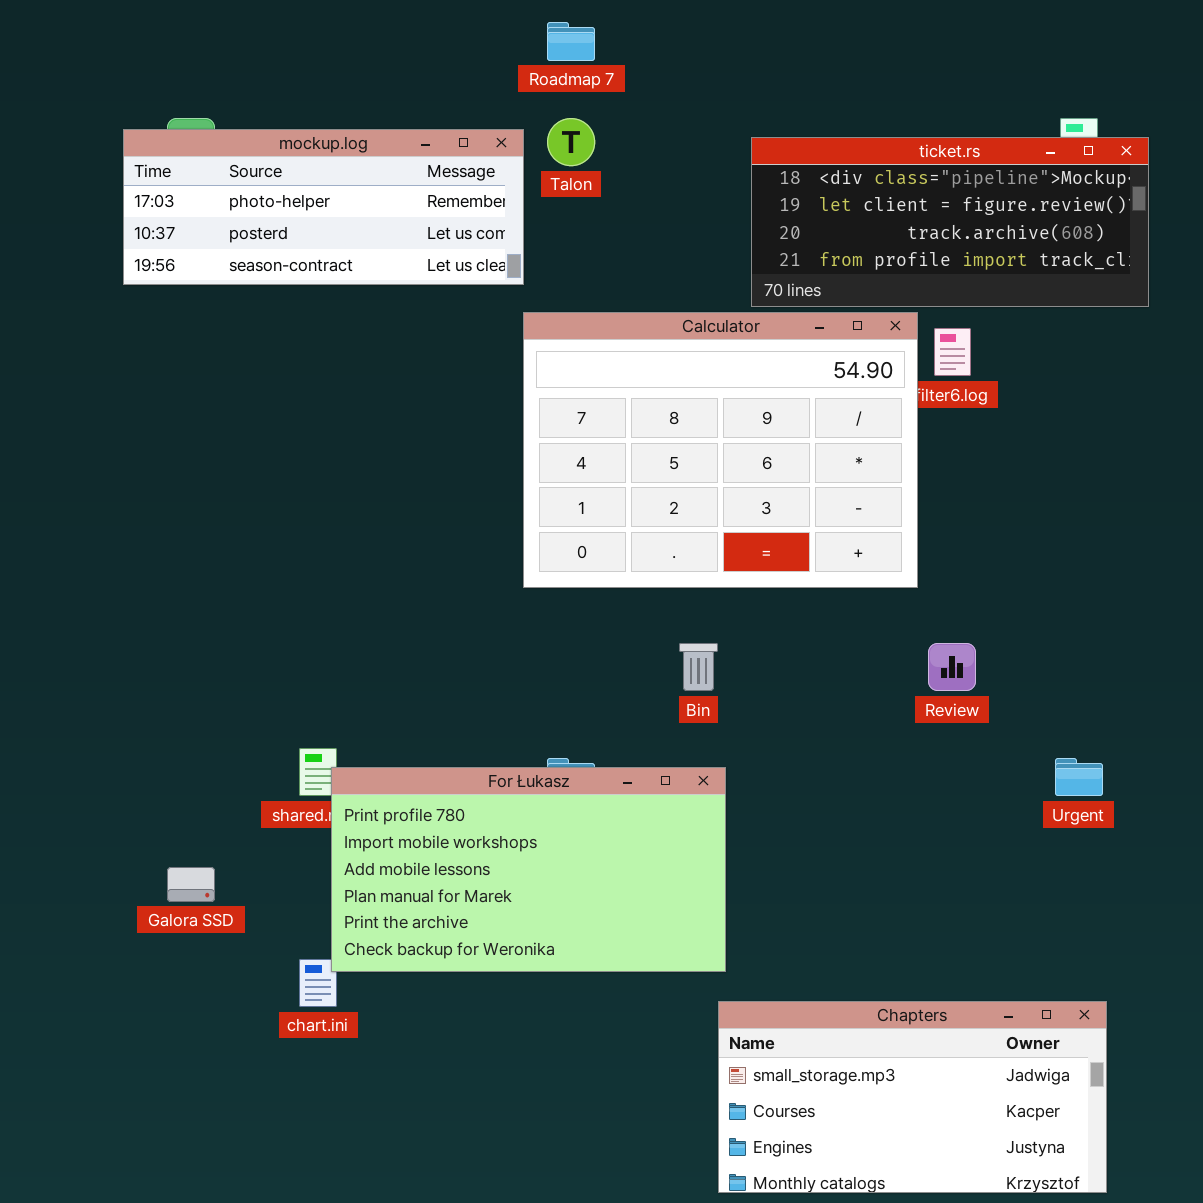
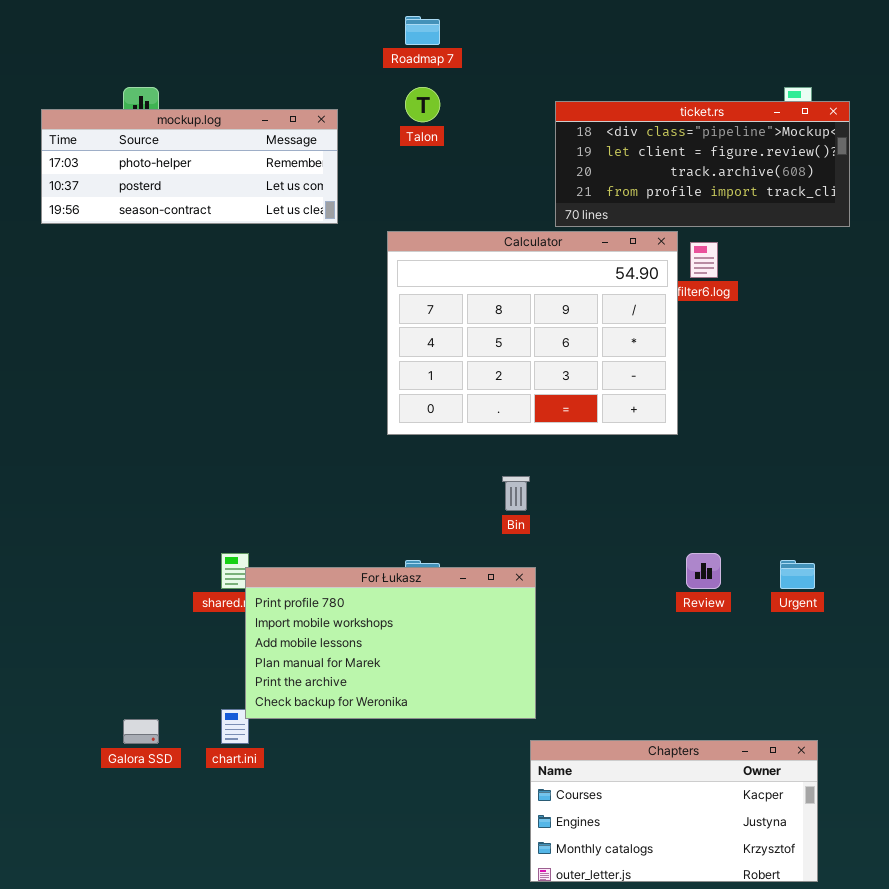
mockup.log: [123,129,524,285] -> [41,109,338,224], moved
Review: [928,643,976,691] -> [686,553,721,589], moved
Galora SSD: [167,867,215,902] -> [123,719,159,744], moved
Chapters: [718,1001,1107,1193] -> [530,740,818,882], scrolled down 1 row

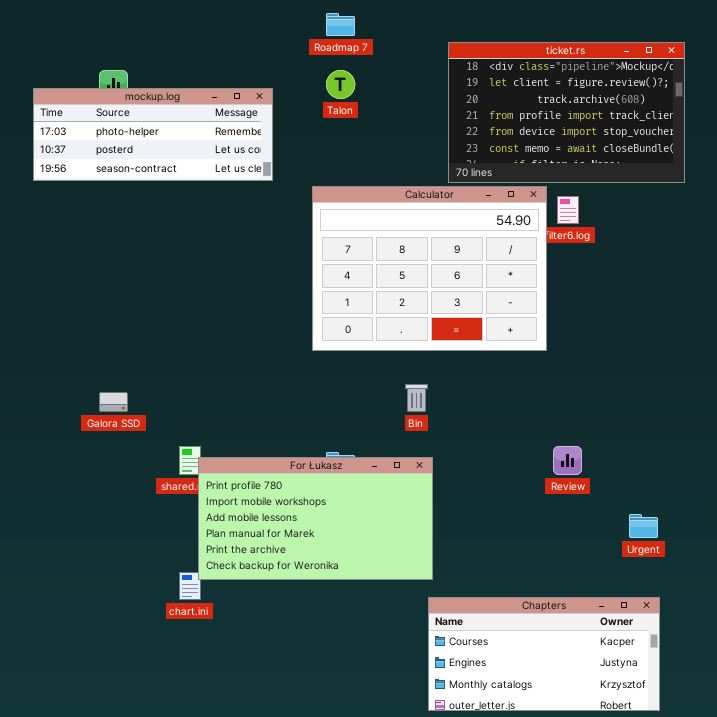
ticket.rs: [555,101,850,227] -> [448,42,685,183], resized
Urgent: [780,560,815,589] -> [629,514,658,538], moved
Galora SSD: [123,719,159,744] -> [99,392,128,412], moved

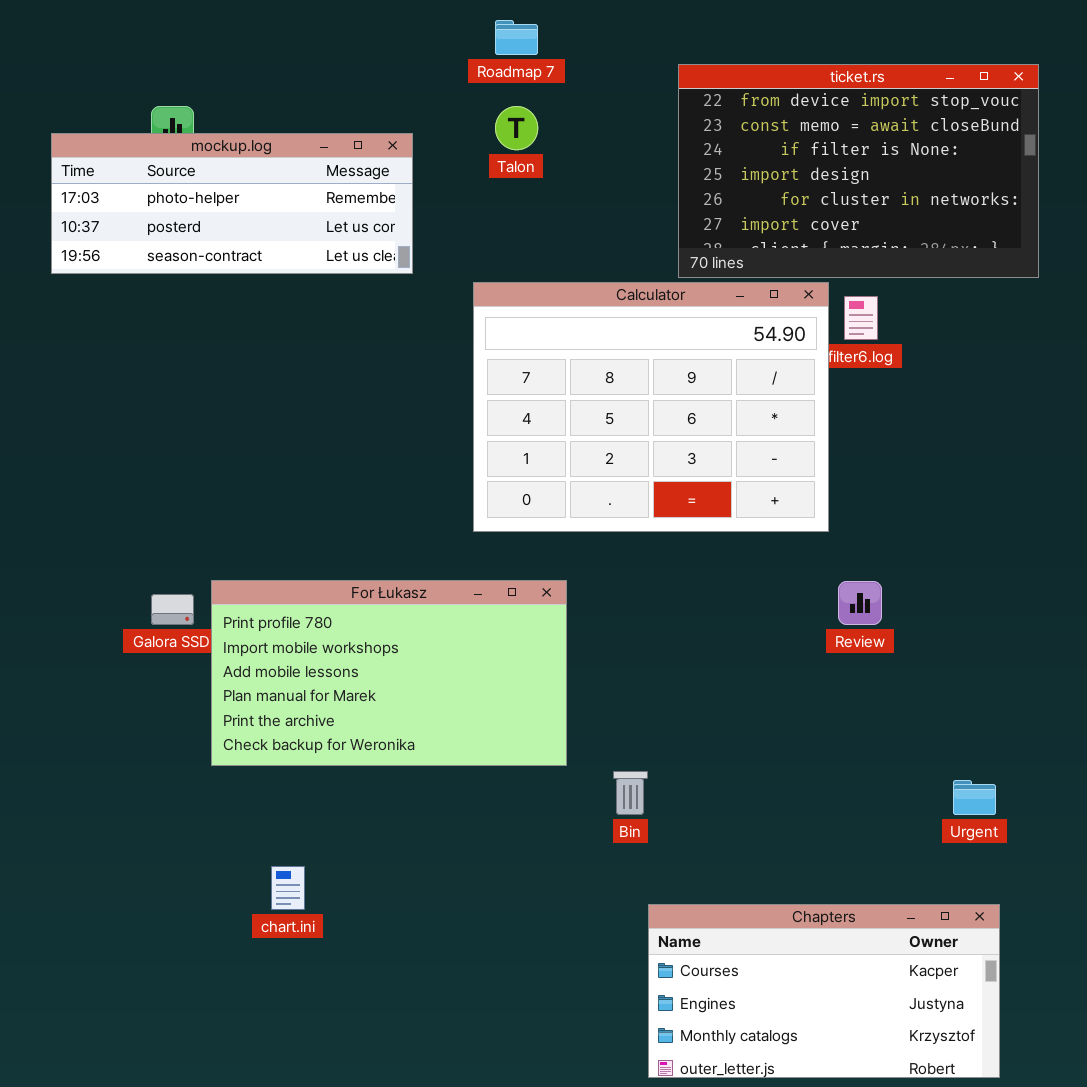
ticket.rs: [448,42,685,183] -> [678,64,1039,278], scrolled down 4 rows
Bin: [405,384,428,412] -> [613,771,648,815], moved
Review: [553,446,582,475] -> [838,581,882,625], moved
For Łukasz: [198,457,433,580] -> [211,580,567,766], moved

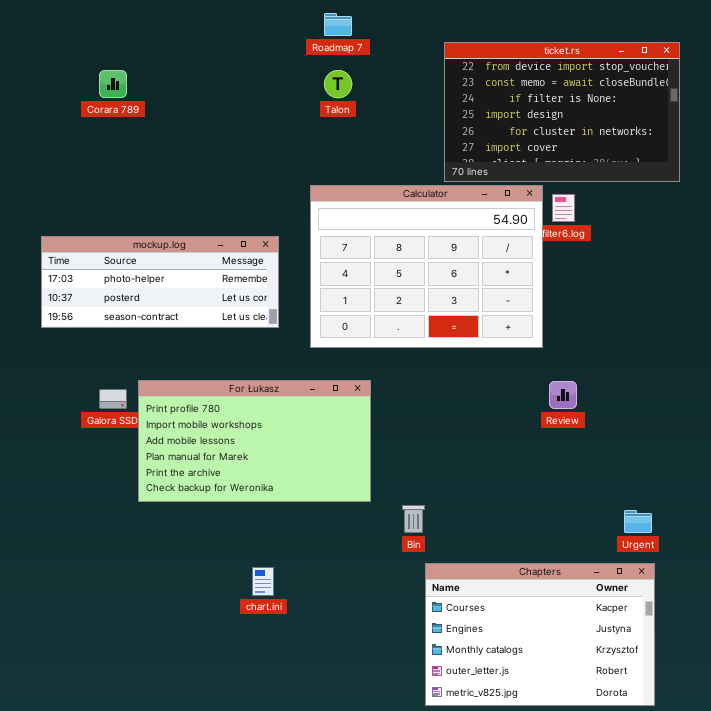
mockup.log: [51,133,413,274] -> [41,236,279,328], moved
chart.ini: [271,866,305,910] -> [252,567,274,596], moved
Chapters: [648,904,1000,1078] -> [425,563,655,706], resized

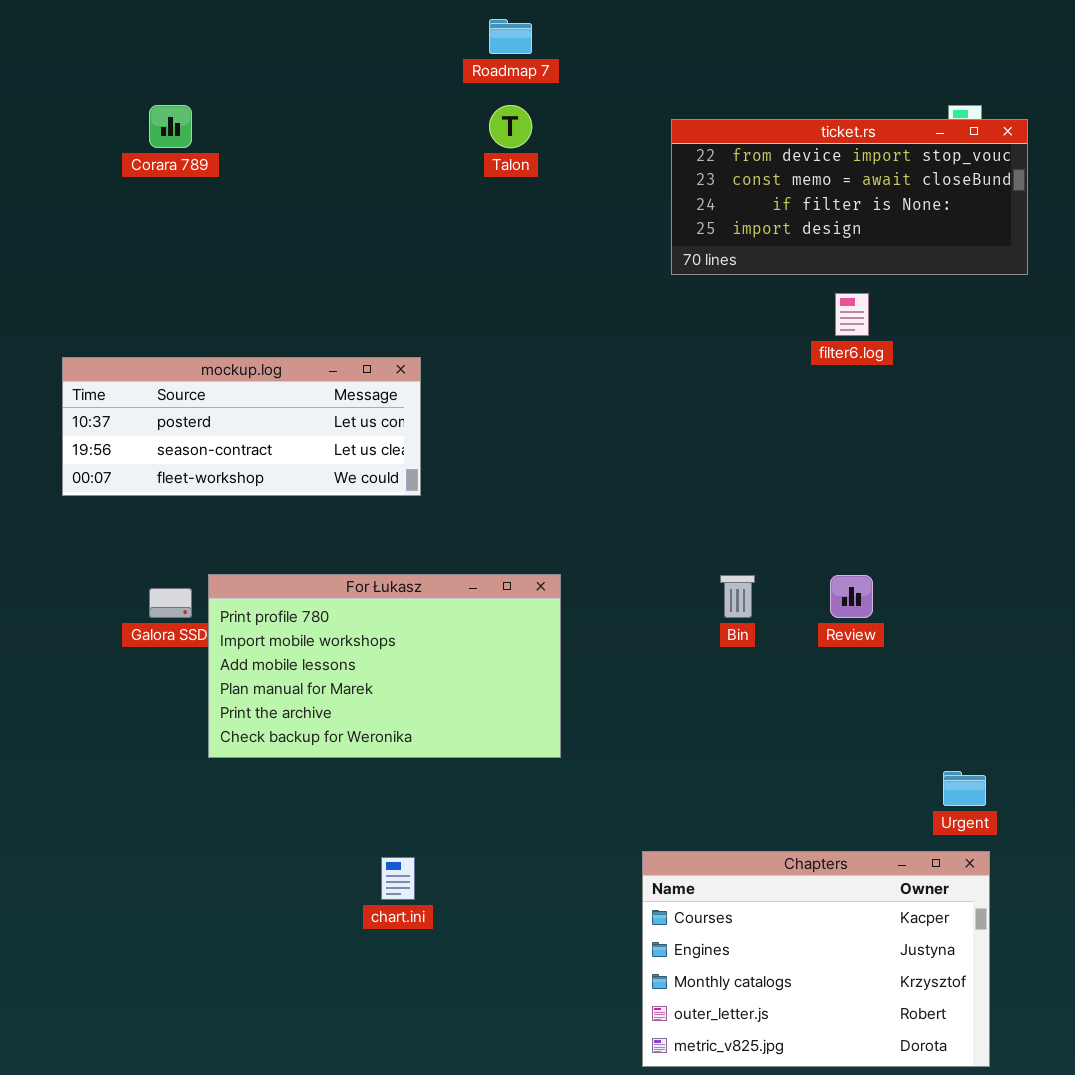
ticket.rs: [444,42,680,182] -> [671,119,1028,275], resized
Calculator: [310,185,543,348] -> none, closed
mockup.log: [41,236,279,328] -> [62,357,421,496], scrolled down 1 row
Bin: [402,505,425,533] -> [720,575,755,618], moved

